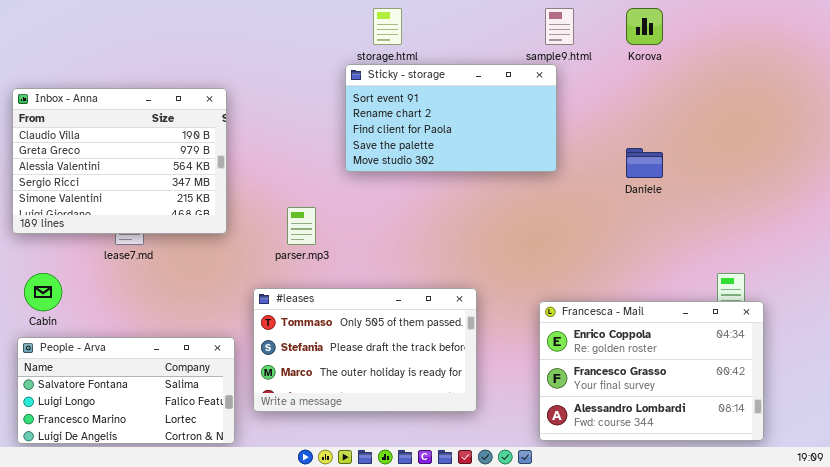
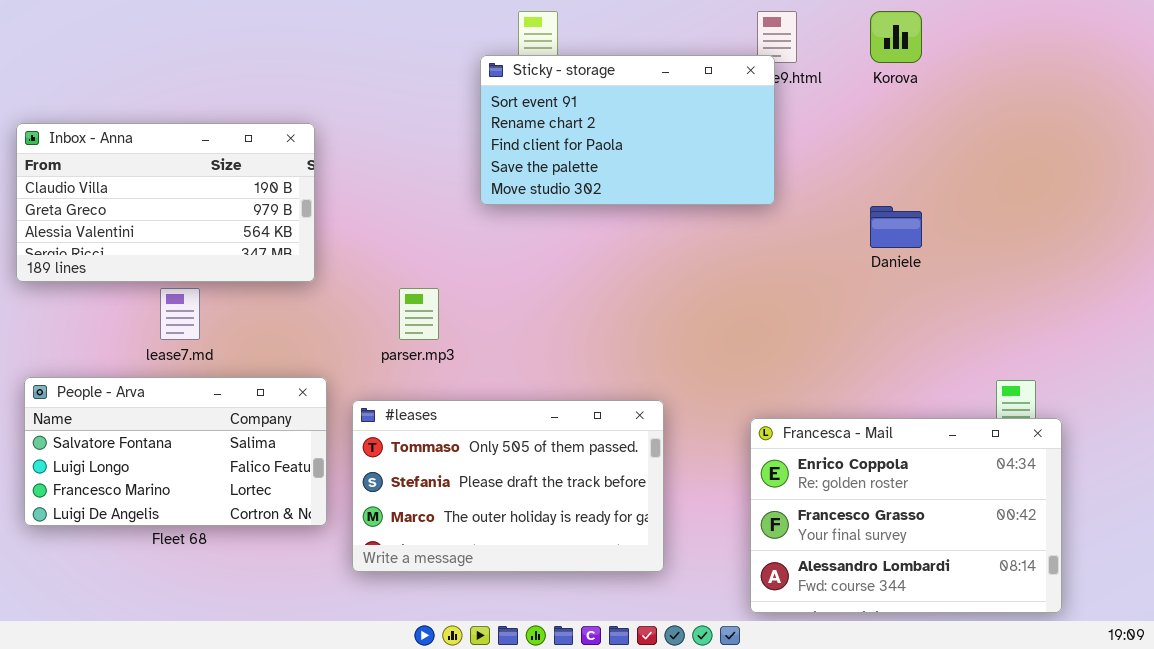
Sticky - storage: [345,64,557,172] -> [480,55,775,205], moved
Inbox - Anna: [12,88,227,234] -> [16,123,315,282], resized
People - Arva: [17,337,235,444] -> [24,377,327,526], moved

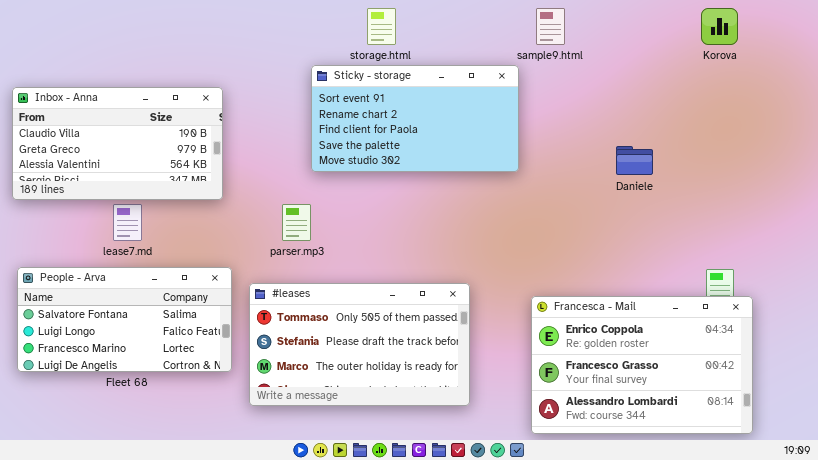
Korova: [870,11,922,63] -> [701,8,738,45], moved
Sticky - storage: [480,55,775,205] -> [311,65,519,172], moved

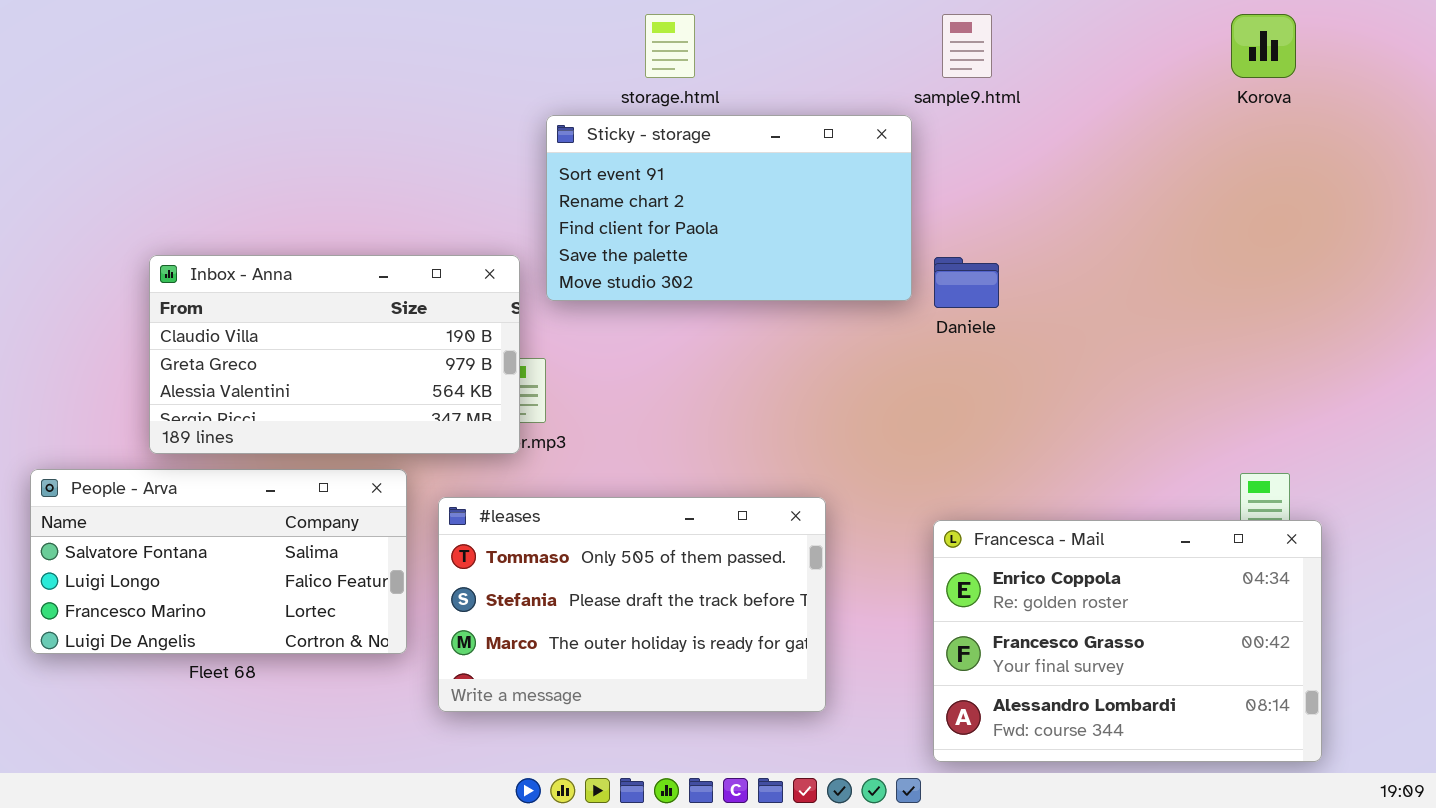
Inbox - Anna: [12,87,223,200] -> [149,255,520,454], moved
Daniele: [616,146,653,175] -> [934,257,999,308], moved

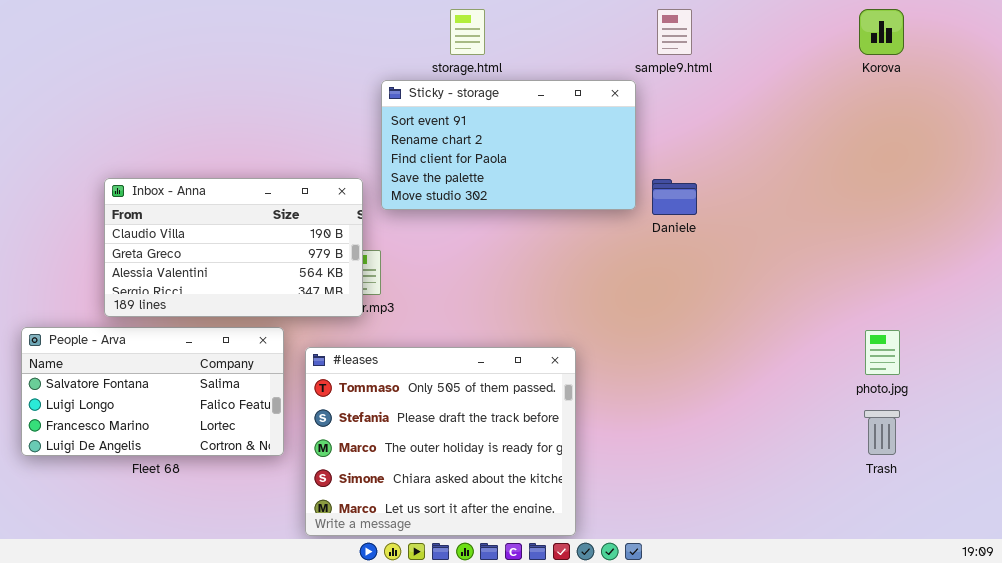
#leases: [438,497,826,712] -> [305,347,576,536], resized
Francesca - Mail: [933,520,1322,762] -> none, closed

